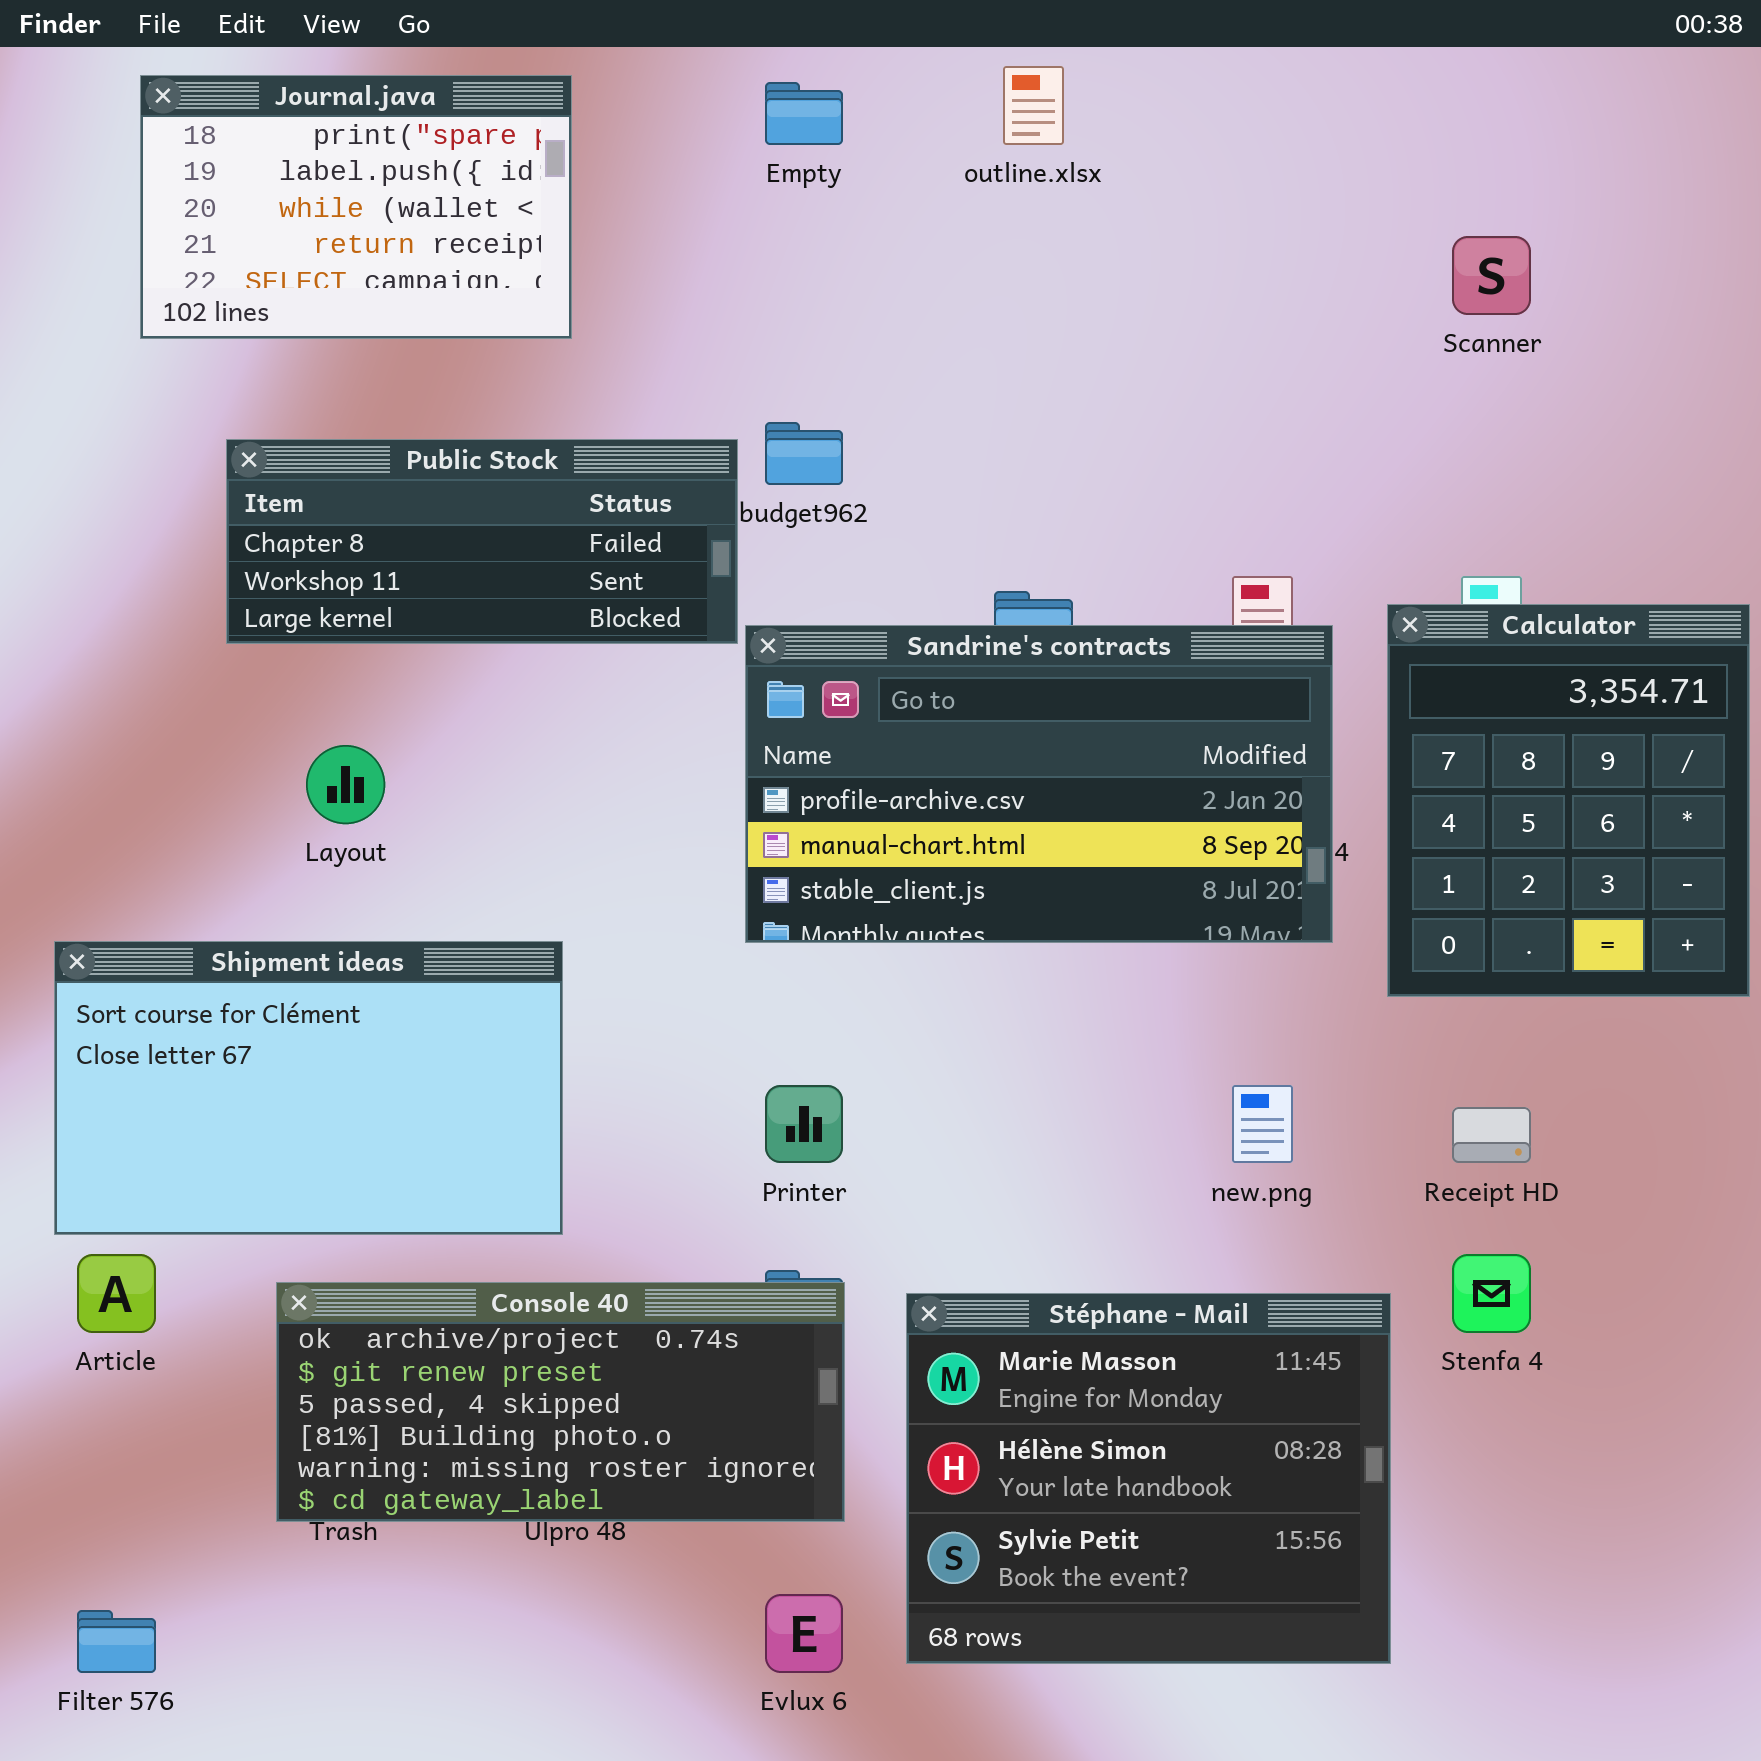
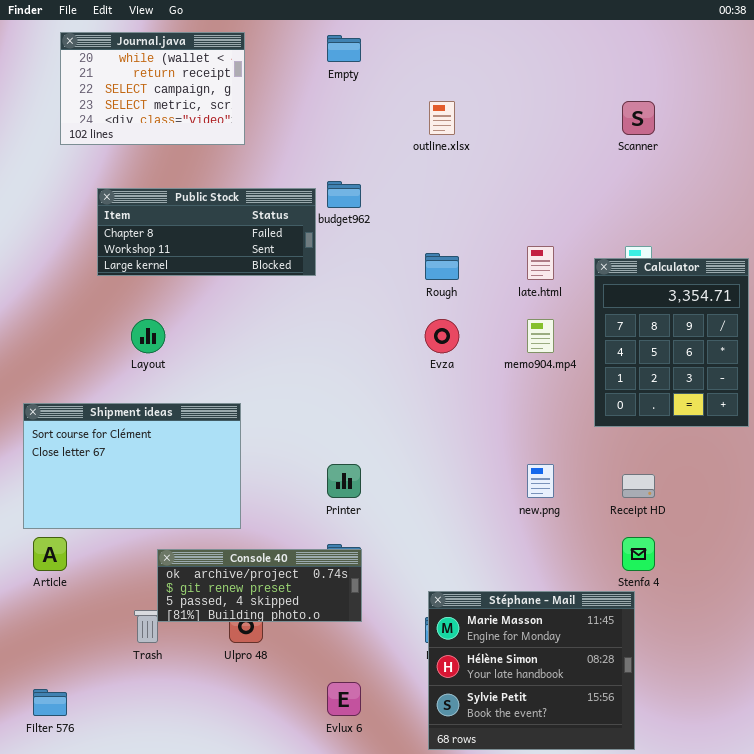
outline.xlsx: [1003,66,1064,145] -> [429,101,455,135], moved
Journal.java: [140,75,572,339] -> [60,32,245,145], scrolled down 2 rows
Sandrine's contracts: [745,625,1333,943] -> none, closed
Console 40: [276,1282,845,1522] -> [157,549,362,622], resized
Stéphane - Mail: [906,1293,1391,1664] -> [428,591,635,750], moved

